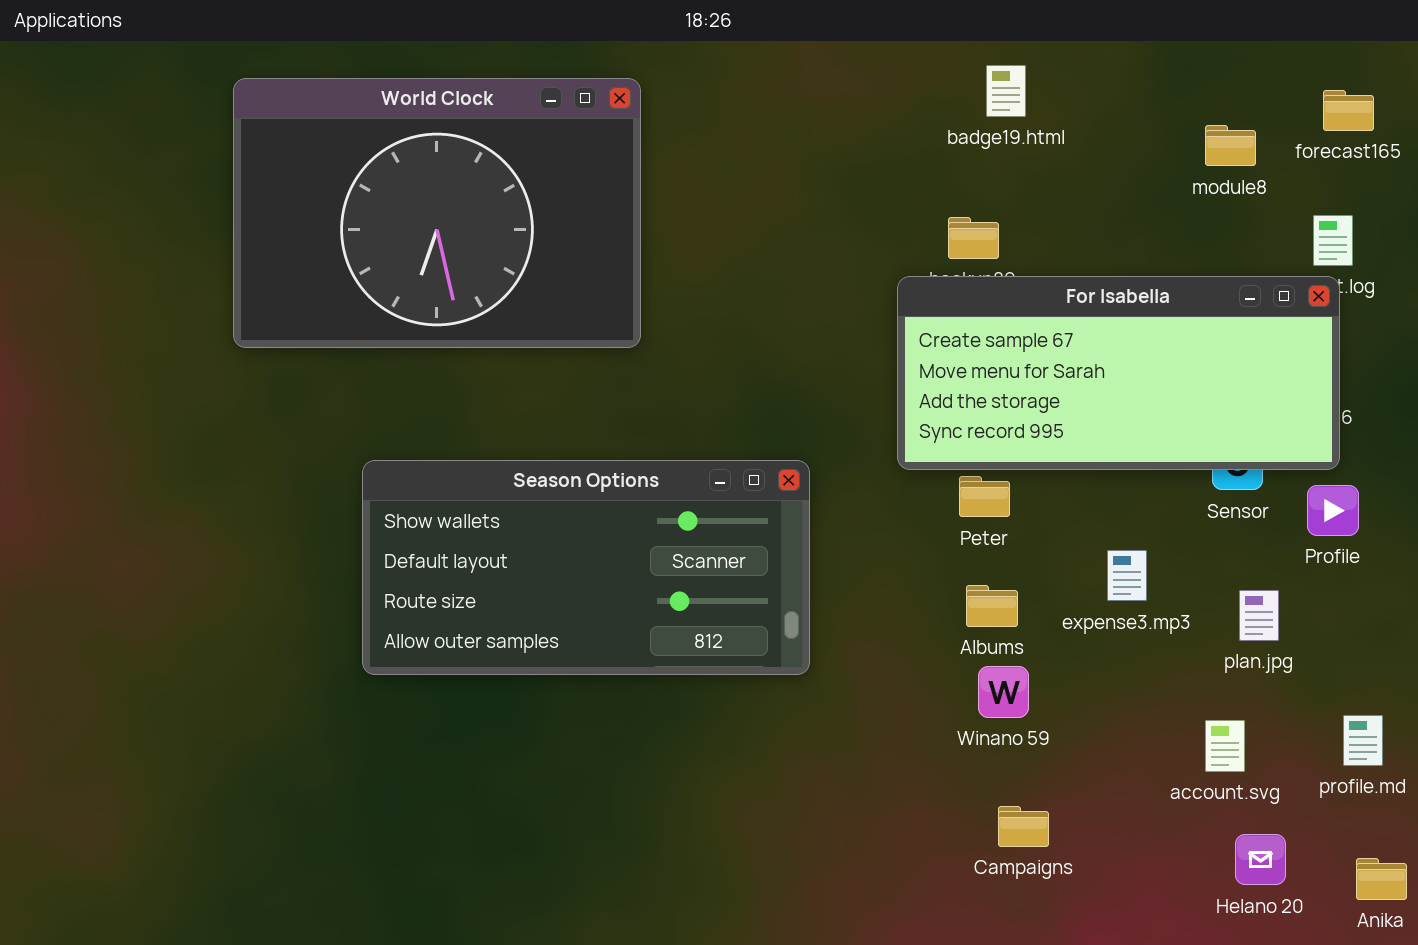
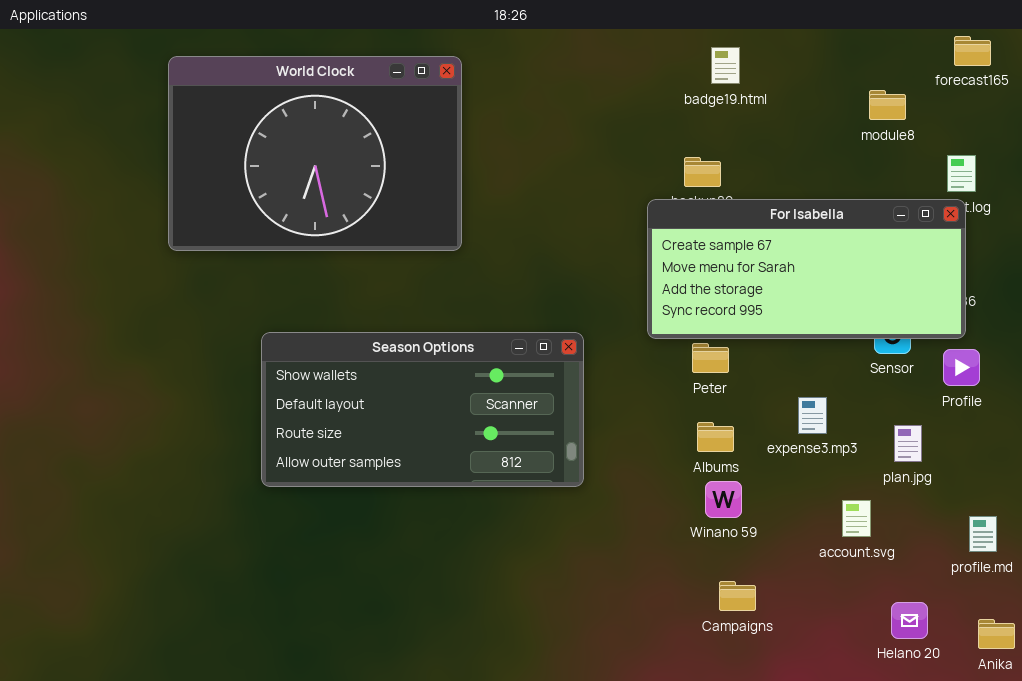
forecast165: [1323,90,1374,131] -> [954,36,991,66], moved
account.svg: [1205,720,1245,772] -> [842,500,871,537], moved

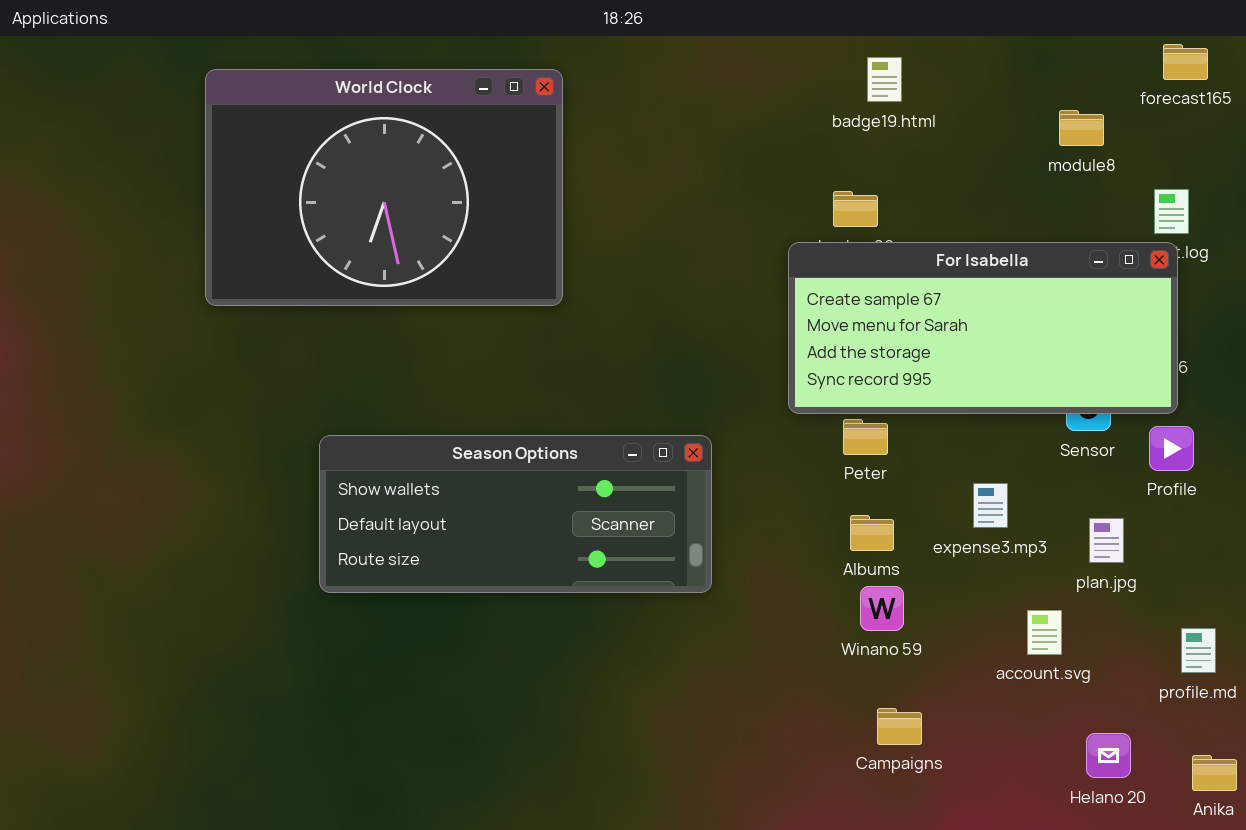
Season Options: [261,332,584,487] -> [319,435,712,593], resized

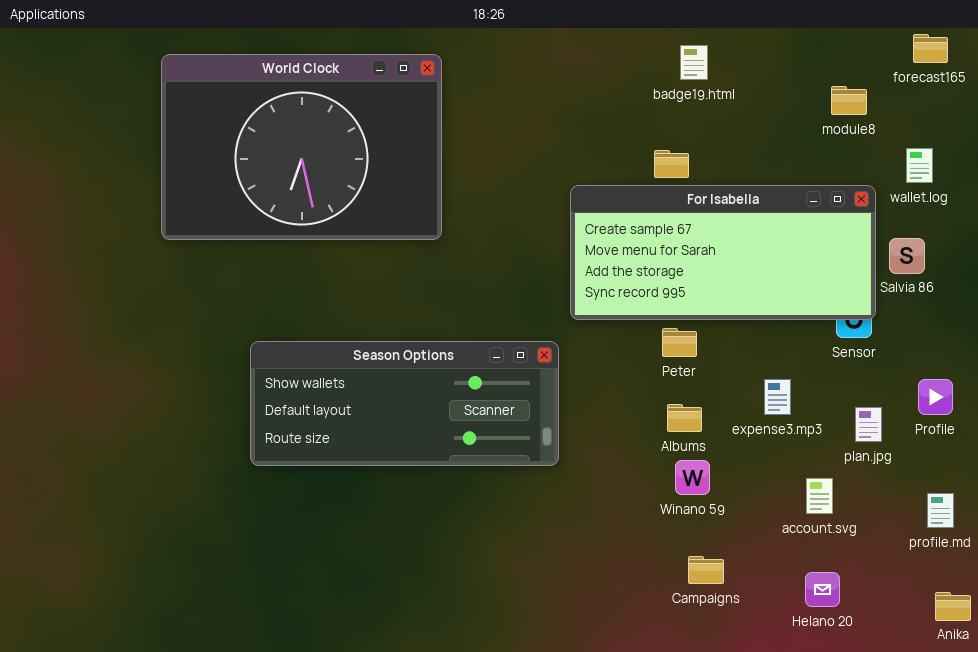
For Isabella: [788,242,1178,414] -> [570,185,876,320], moved
Profile: [1149,426,1194,471] -> [918,379,953,415], moved
Helano 20: [1086,733,1131,778] -> [805,572,840,607], moved

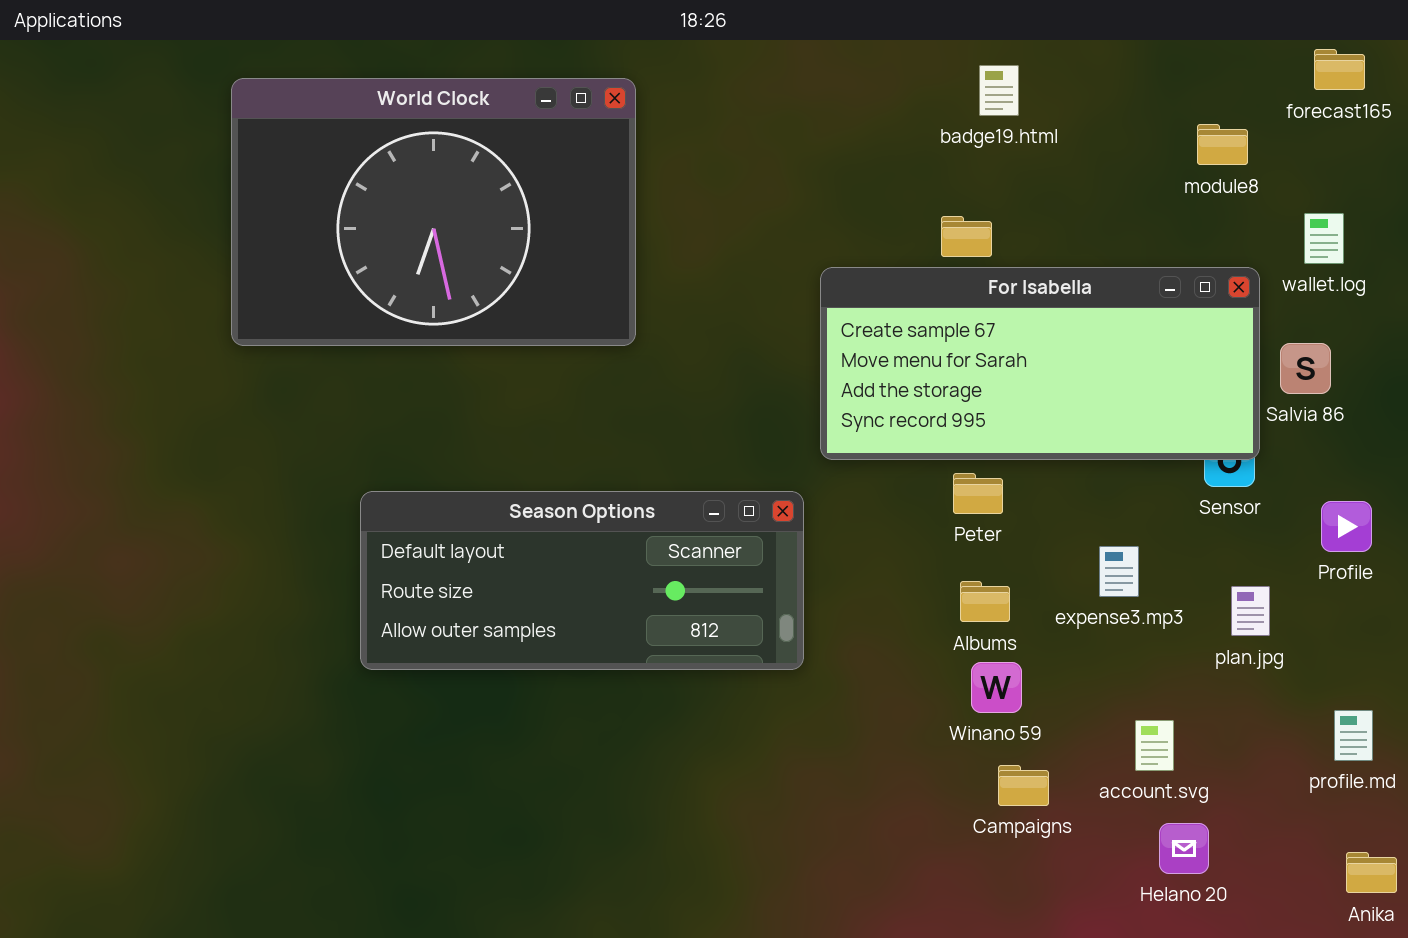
Season Options: [250,341,559,466] -> [360,491,804,670], scrolled down 1 row
Profile: [918,379,953,415] -> [1321,501,1372,552], moved
account.svg: [806,478,833,514] -> [1135,720,1174,771], moved
Campaigns: [688,556,724,584] -> [998,765,1049,806], moved

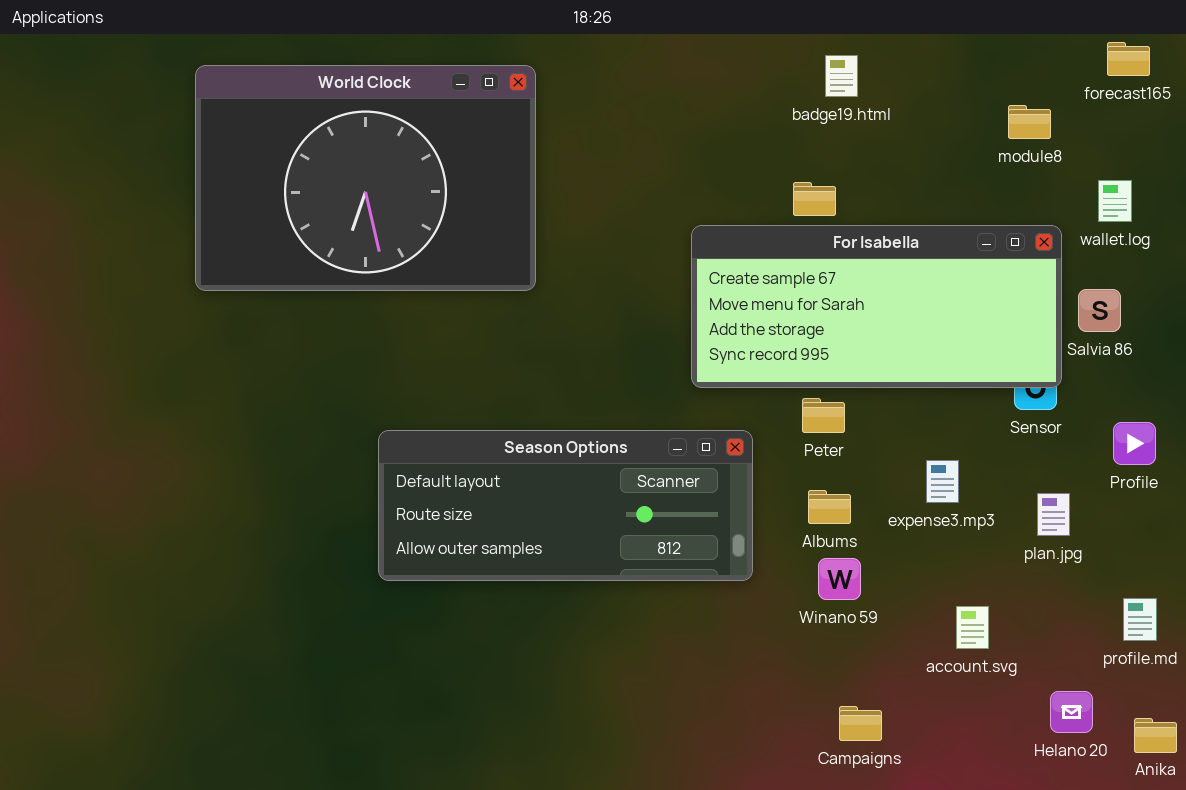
Season Options: [360,491,804,670] -> [378,430,753,581], moved
Campaigns: [998,765,1049,806] -> [839,706,882,741], moved
Helano 20: [1159,823,1209,874] -> [1050,691,1093,733], moved

